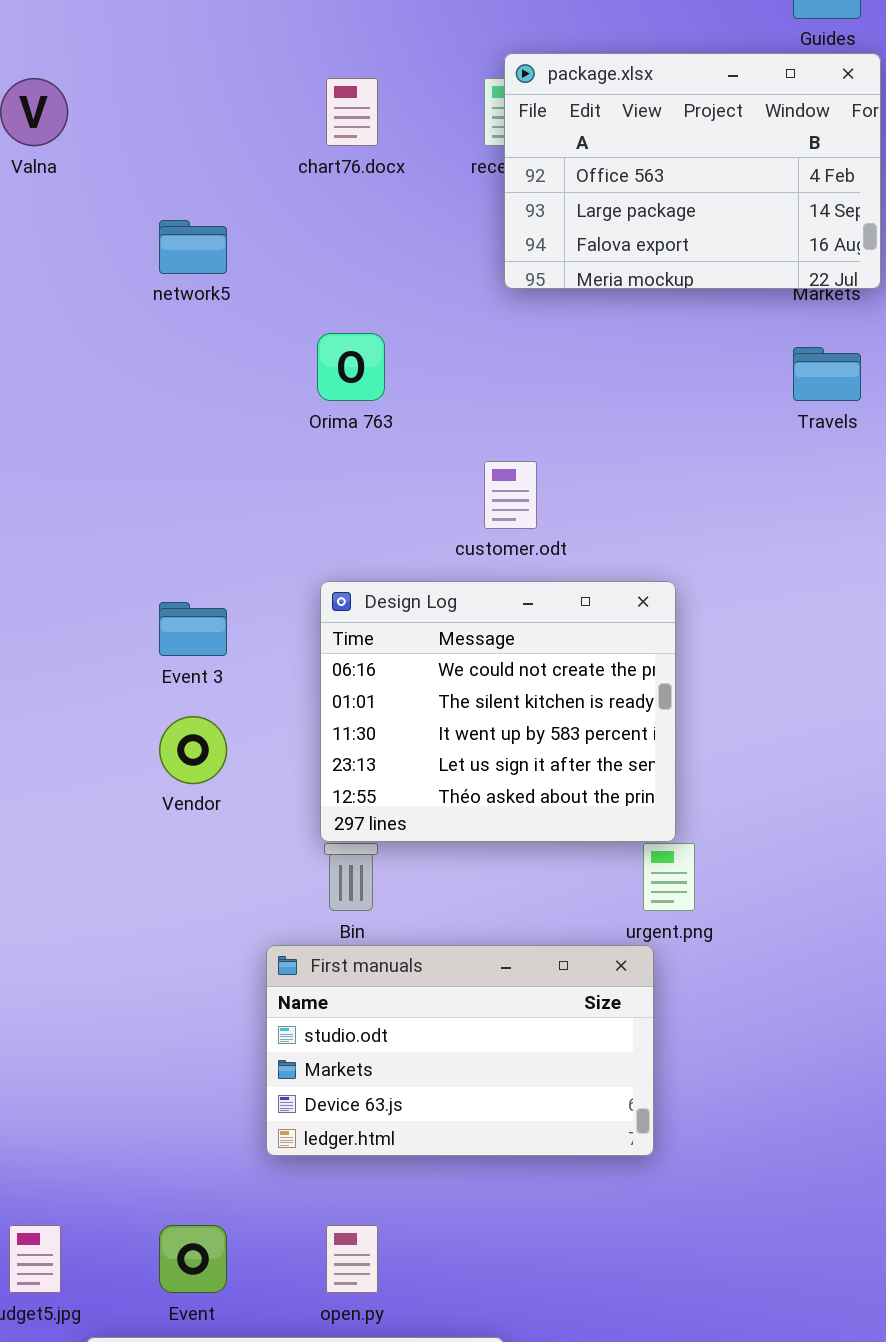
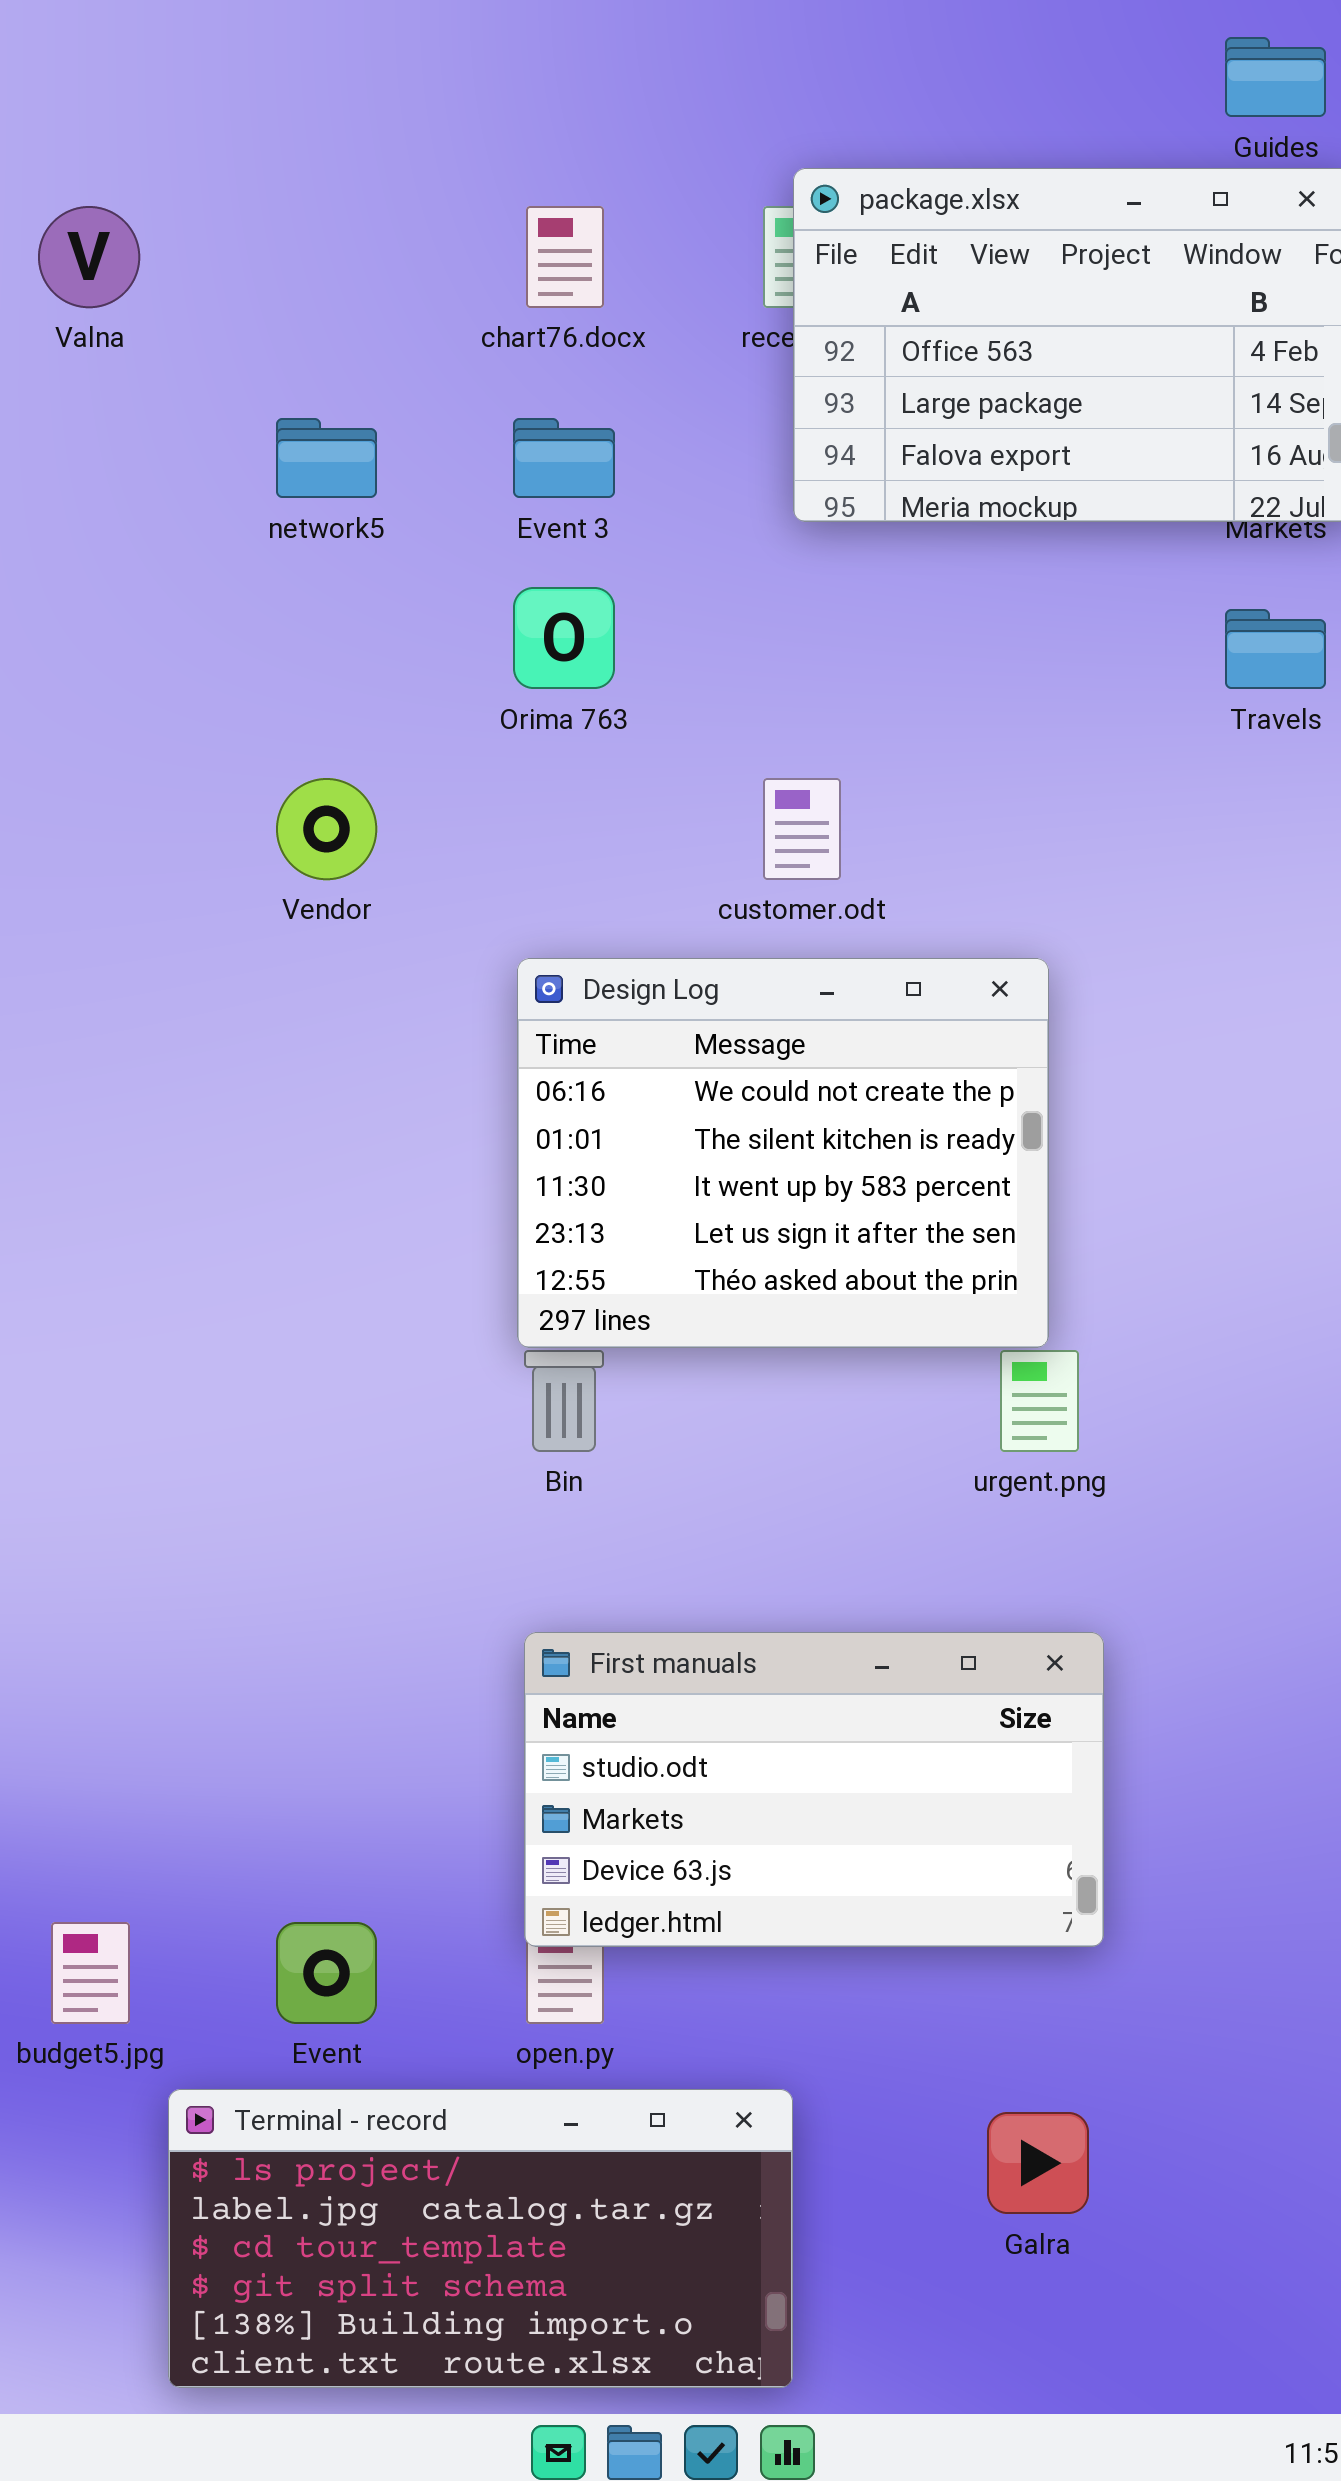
Event 3: [159,602,227,656] -> [513,418,615,498], moved
Vendor: [159,716,227,784] -> [276,778,377,880], moved
First manuals: [266,945,654,1156] -> [524,1632,1104,1947], moved

